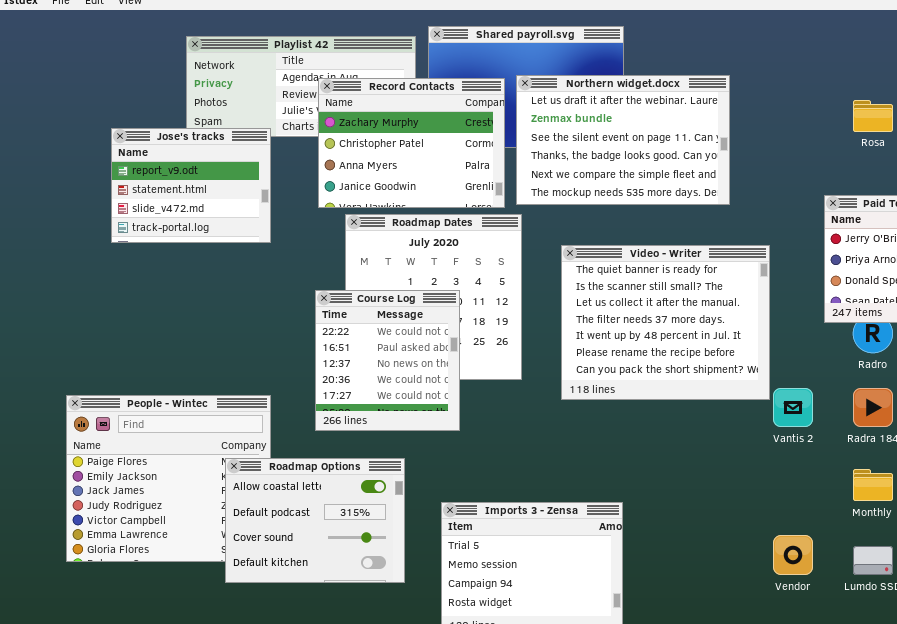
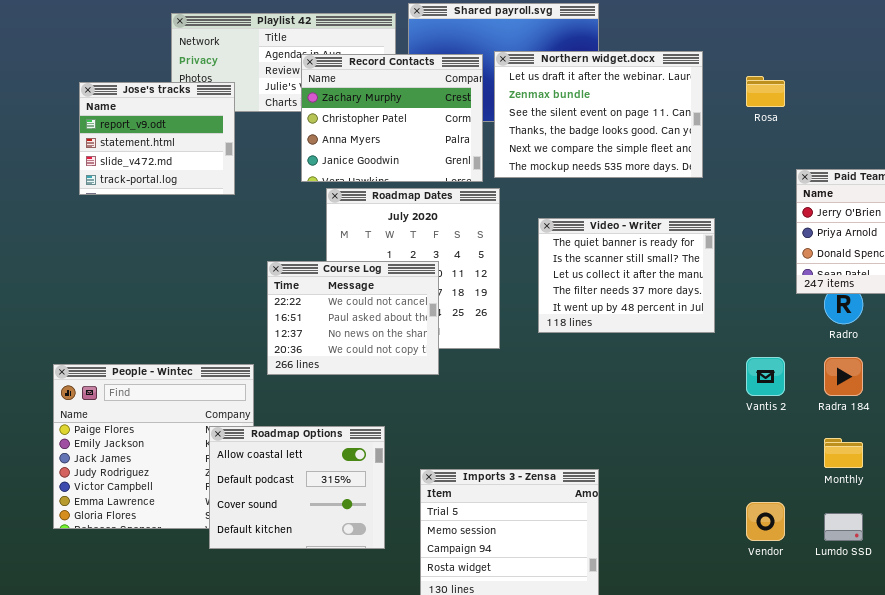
Rosa: [853,100,893,132] -> [746,76,785,107], moved
Jose's tracks: [111,128,271,243] -> [79,82,235,195], moved
Video - Writer: [561,245,770,400] -> [538,218,715,333], resized
Course Log: [315,290,460,431] -> [267,261,439,375], resized

